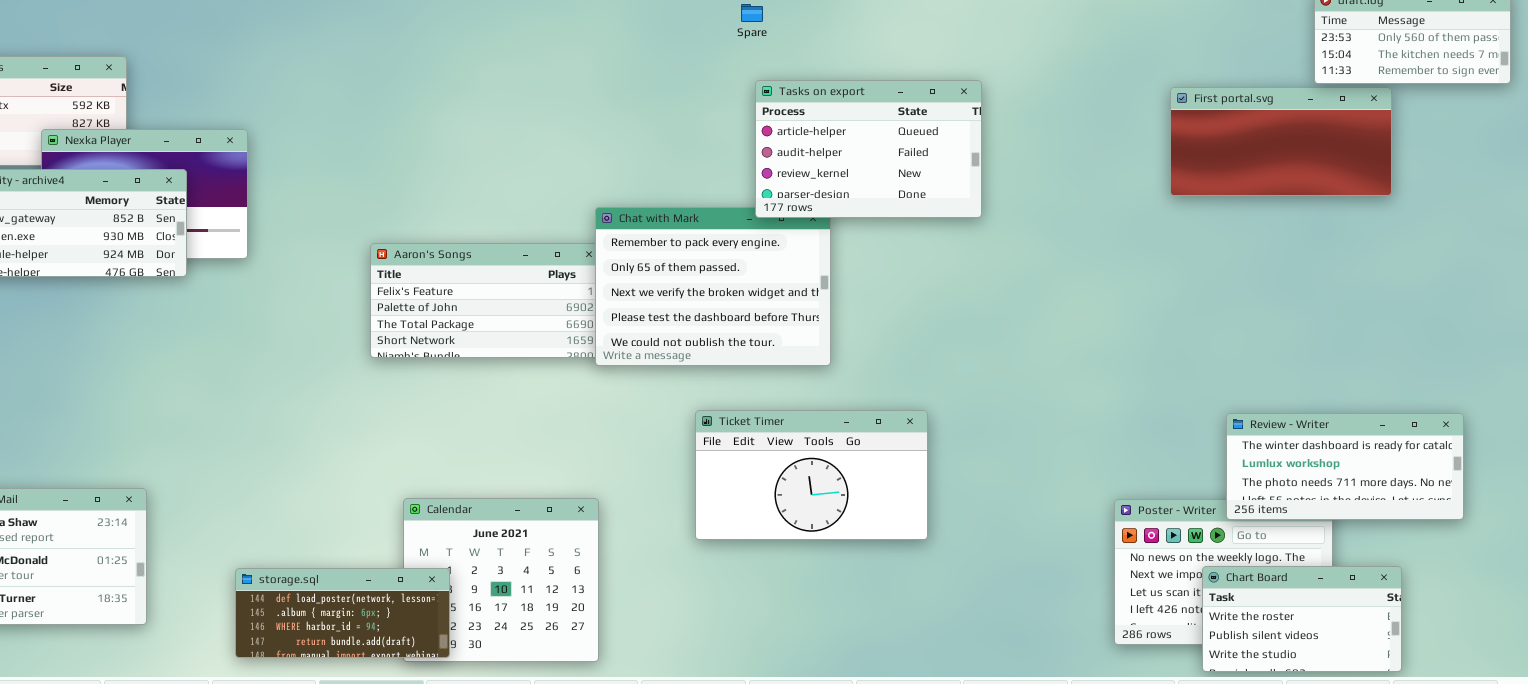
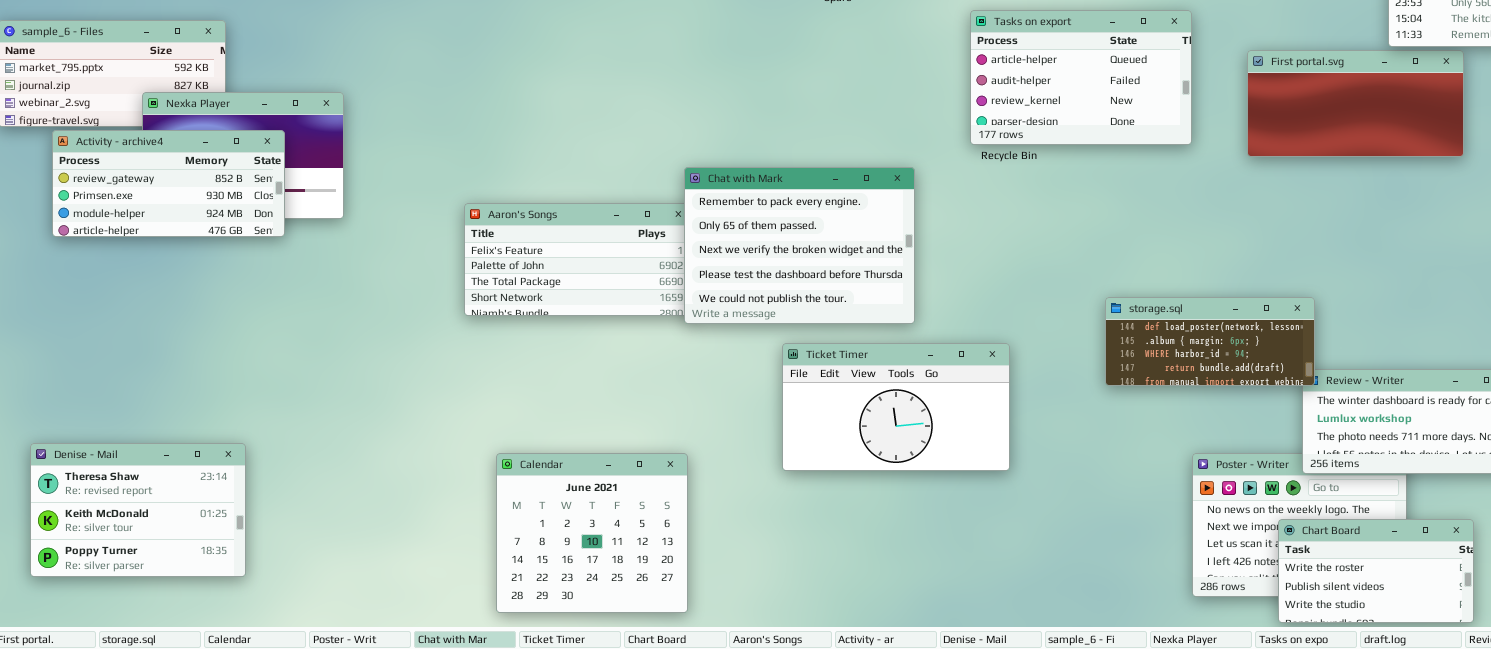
Tasks on export: [755,80,982,218] -> [970,10,1192,145], moved
Ticket Timer: [695,410,928,540] -> [782,343,1010,471], moved
storage.sql: [235,568,450,658] -> [1105,297,1315,386], moved

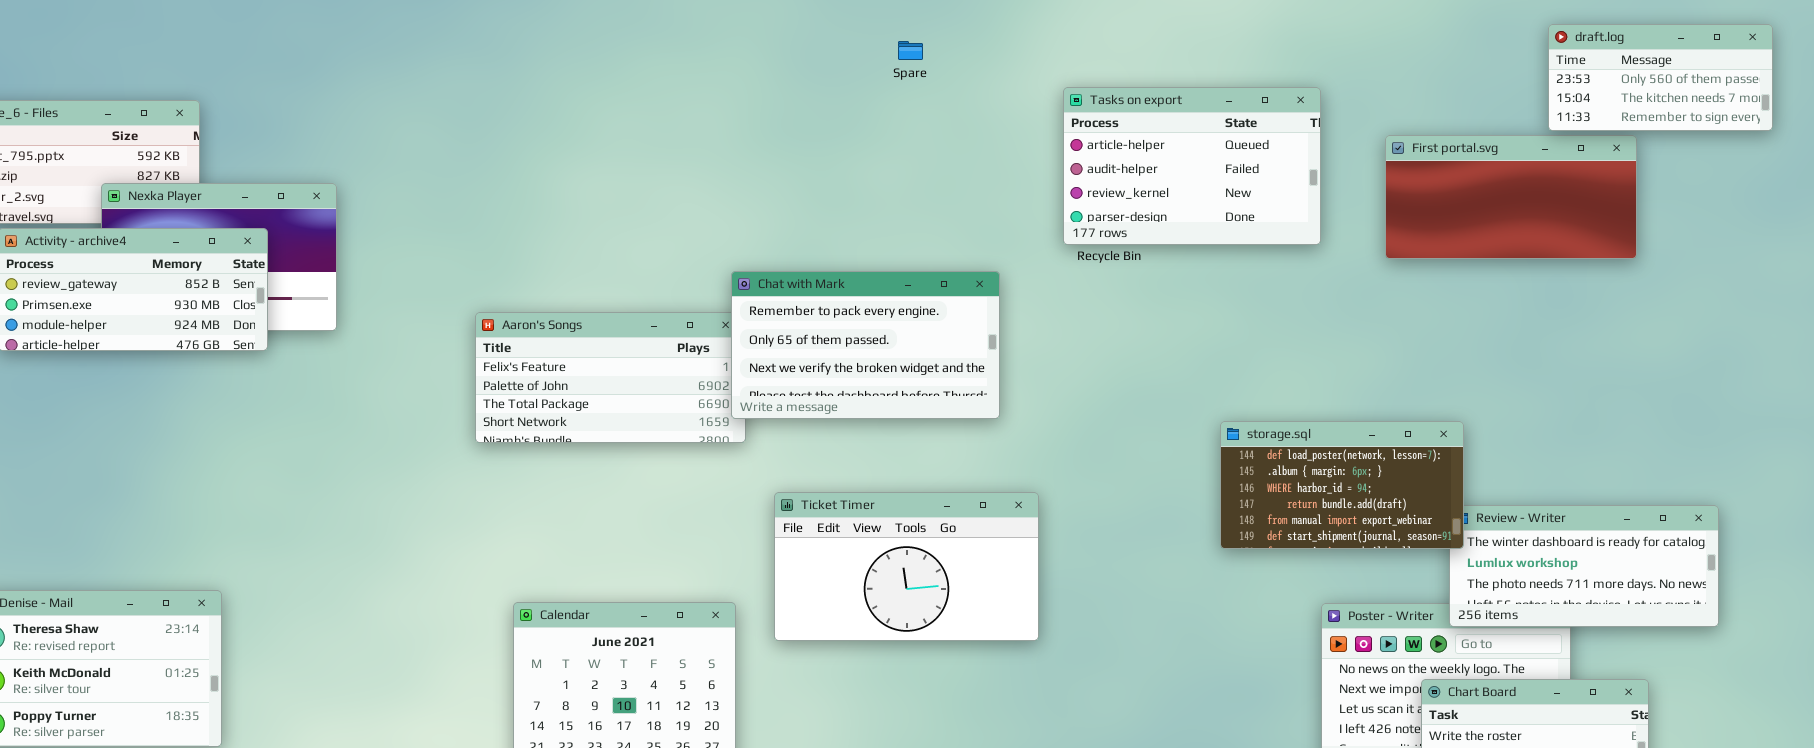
Chat with Mark: [684,167,915,324] -> [731,271,1000,419], resized
storage.sql: [1105,297,1315,386] -> [1220,421,1464,549], resized
Ticket Timer: [782,343,1010,471] -> [774,492,1039,641], moved

